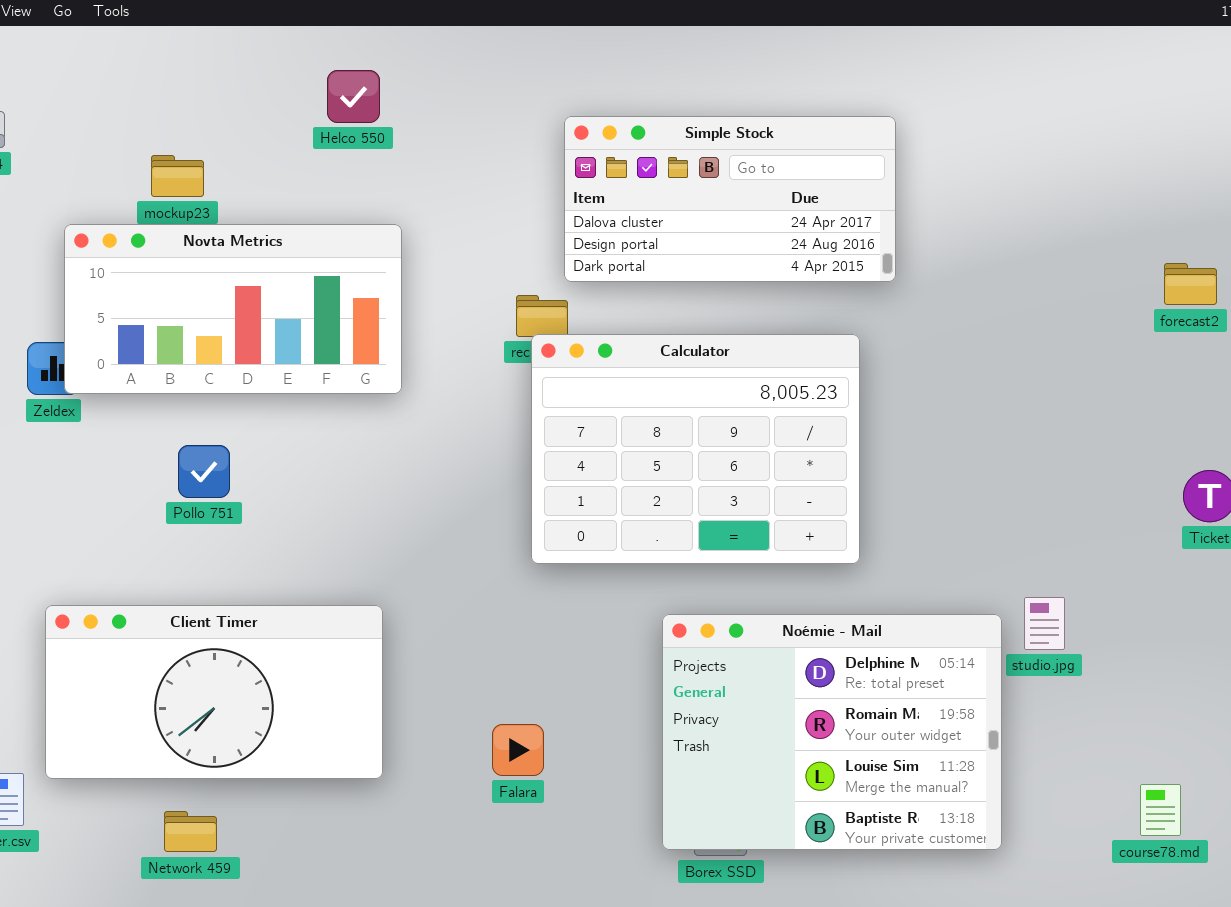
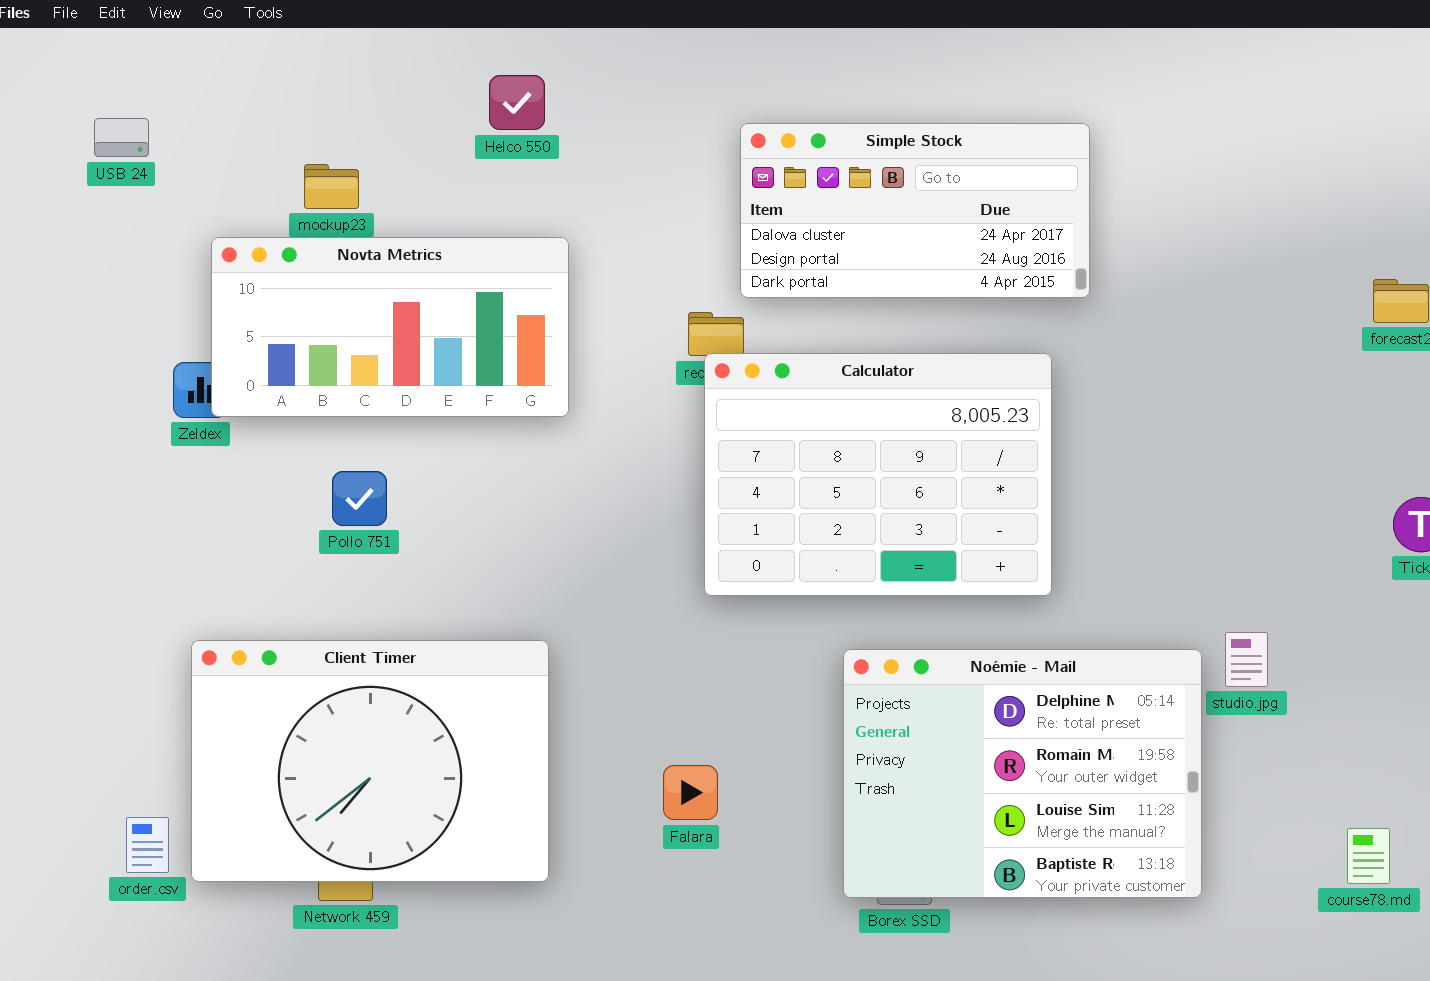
Client Timer: [45,605,383,779] -> [191,640,549,882], resized

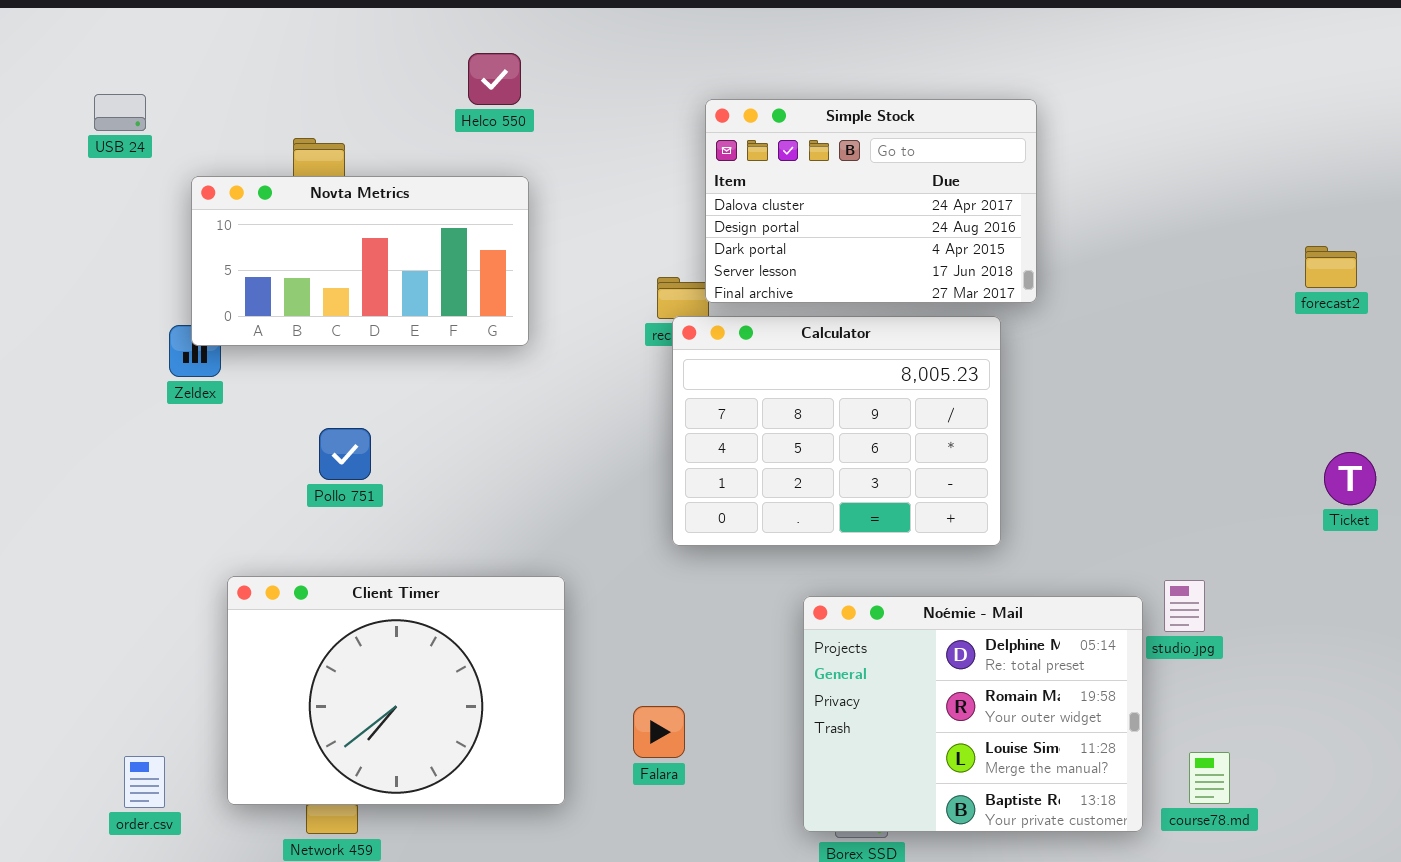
Simple Stock: [740,123,1090,298] -> [705,99,1037,303], resized
Novta Metrics: [211,237,569,417] -> [191,176,529,346], moved
Client Timer: [191,640,549,882] -> [227,576,565,805], moved
course78.md: [1347,828,1390,884] -> [1189,752,1230,804], moved

